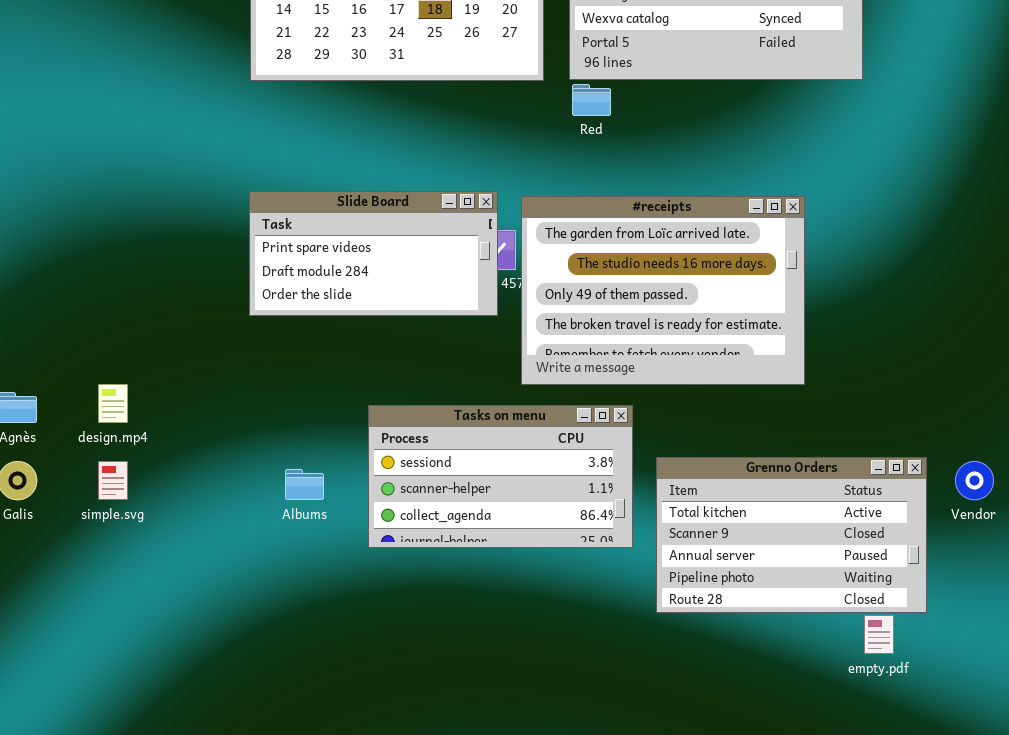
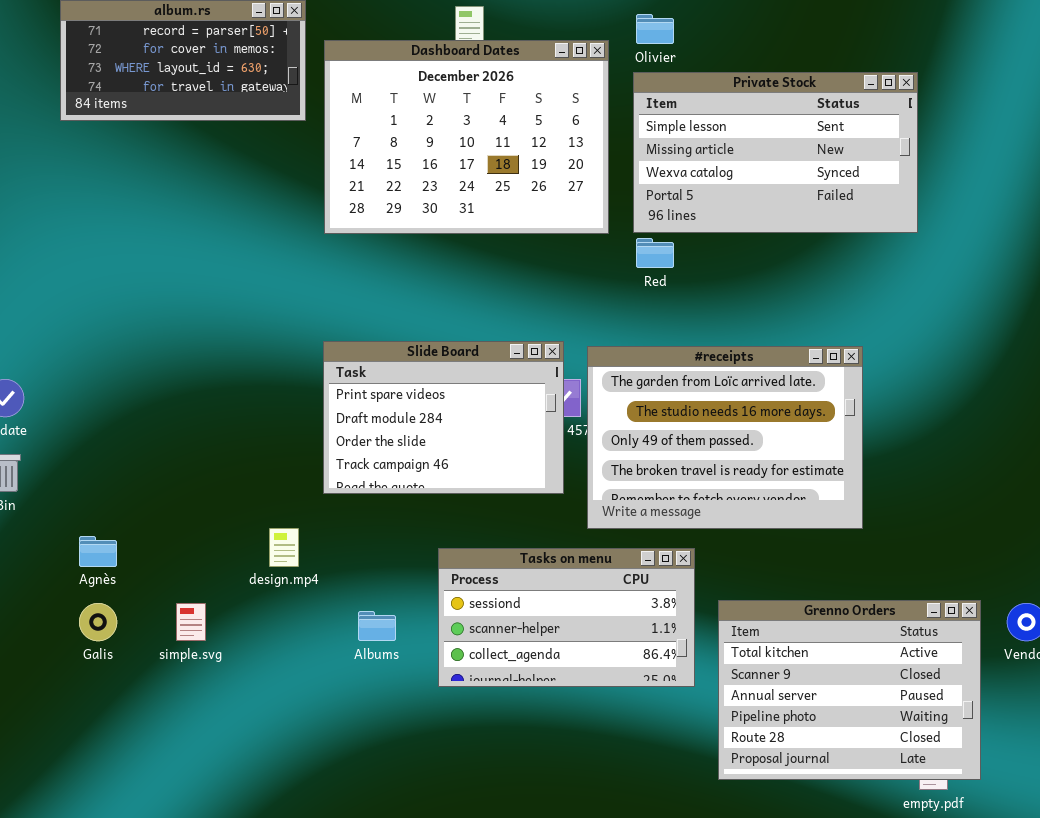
Slide Board: [249,191,498,316] -> [323,341,564,494], resized
design.mp4: [98,384,128,423] -> [269,528,299,567], moved
Grenno Orders: [656,457,927,613] -> [718,600,981,780], resized

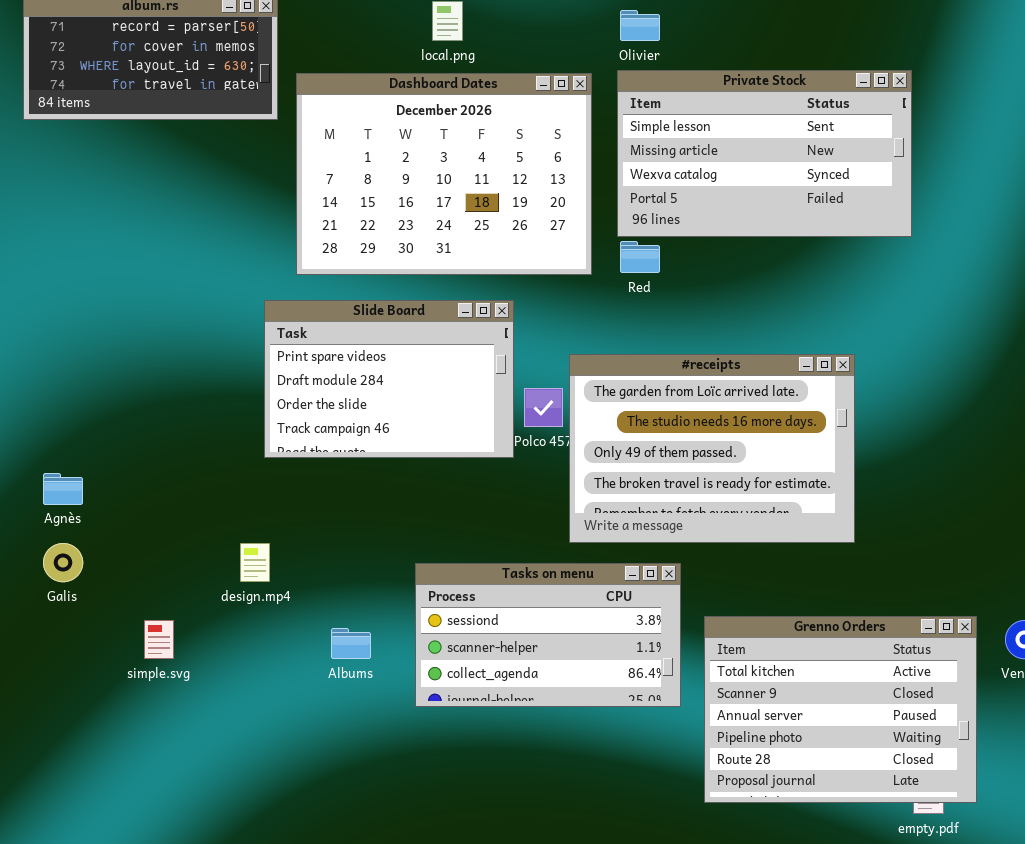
Dashboard Dates: [324,40,609,234] -> [296,73,592,275], moved
Slide Board: [323,341,564,494] -> [264,300,514,458], moved
Agnès: [79,536,117,567] -> [43,473,83,505], moved
Galis: [79,603,117,641] -> [43,543,83,582], moved

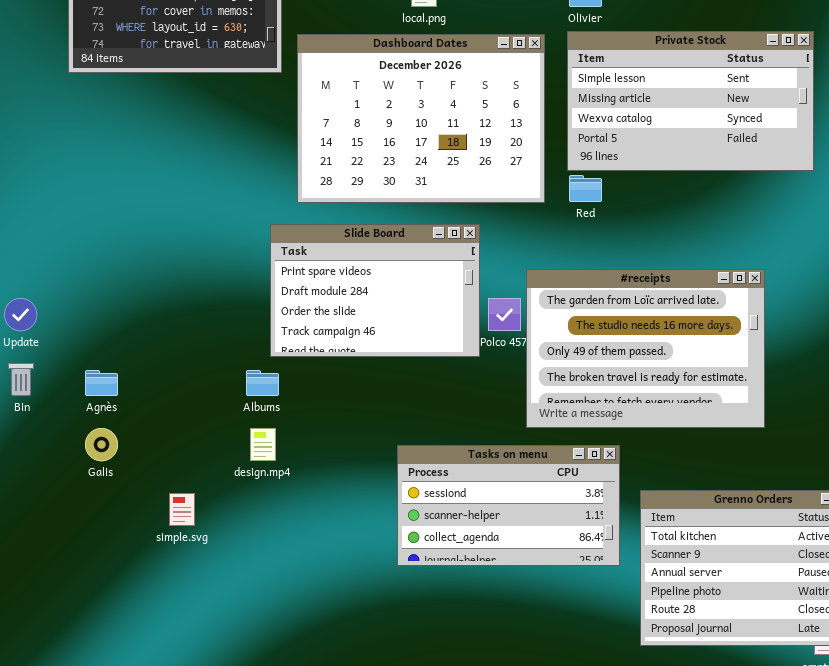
Albums: [331,628,371,659] -> [246,370,279,396], moved

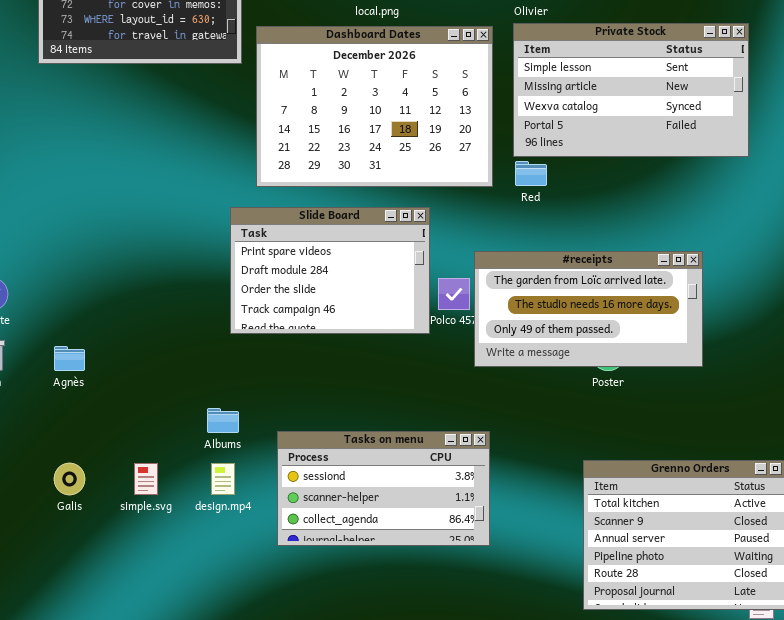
#receipts: [526,269,765,428] -> [474,251,703,367], resized
Albums: [246,370,279,396] -> [207,408,239,433], moved
Galis: [85,428,118,461] -> [54,463,85,495], moved
design.mp4: [250,428,276,461] -> [211,463,235,495], moved
Tasks on menu: [397,445,620,566] -> [277,431,490,546], moved

